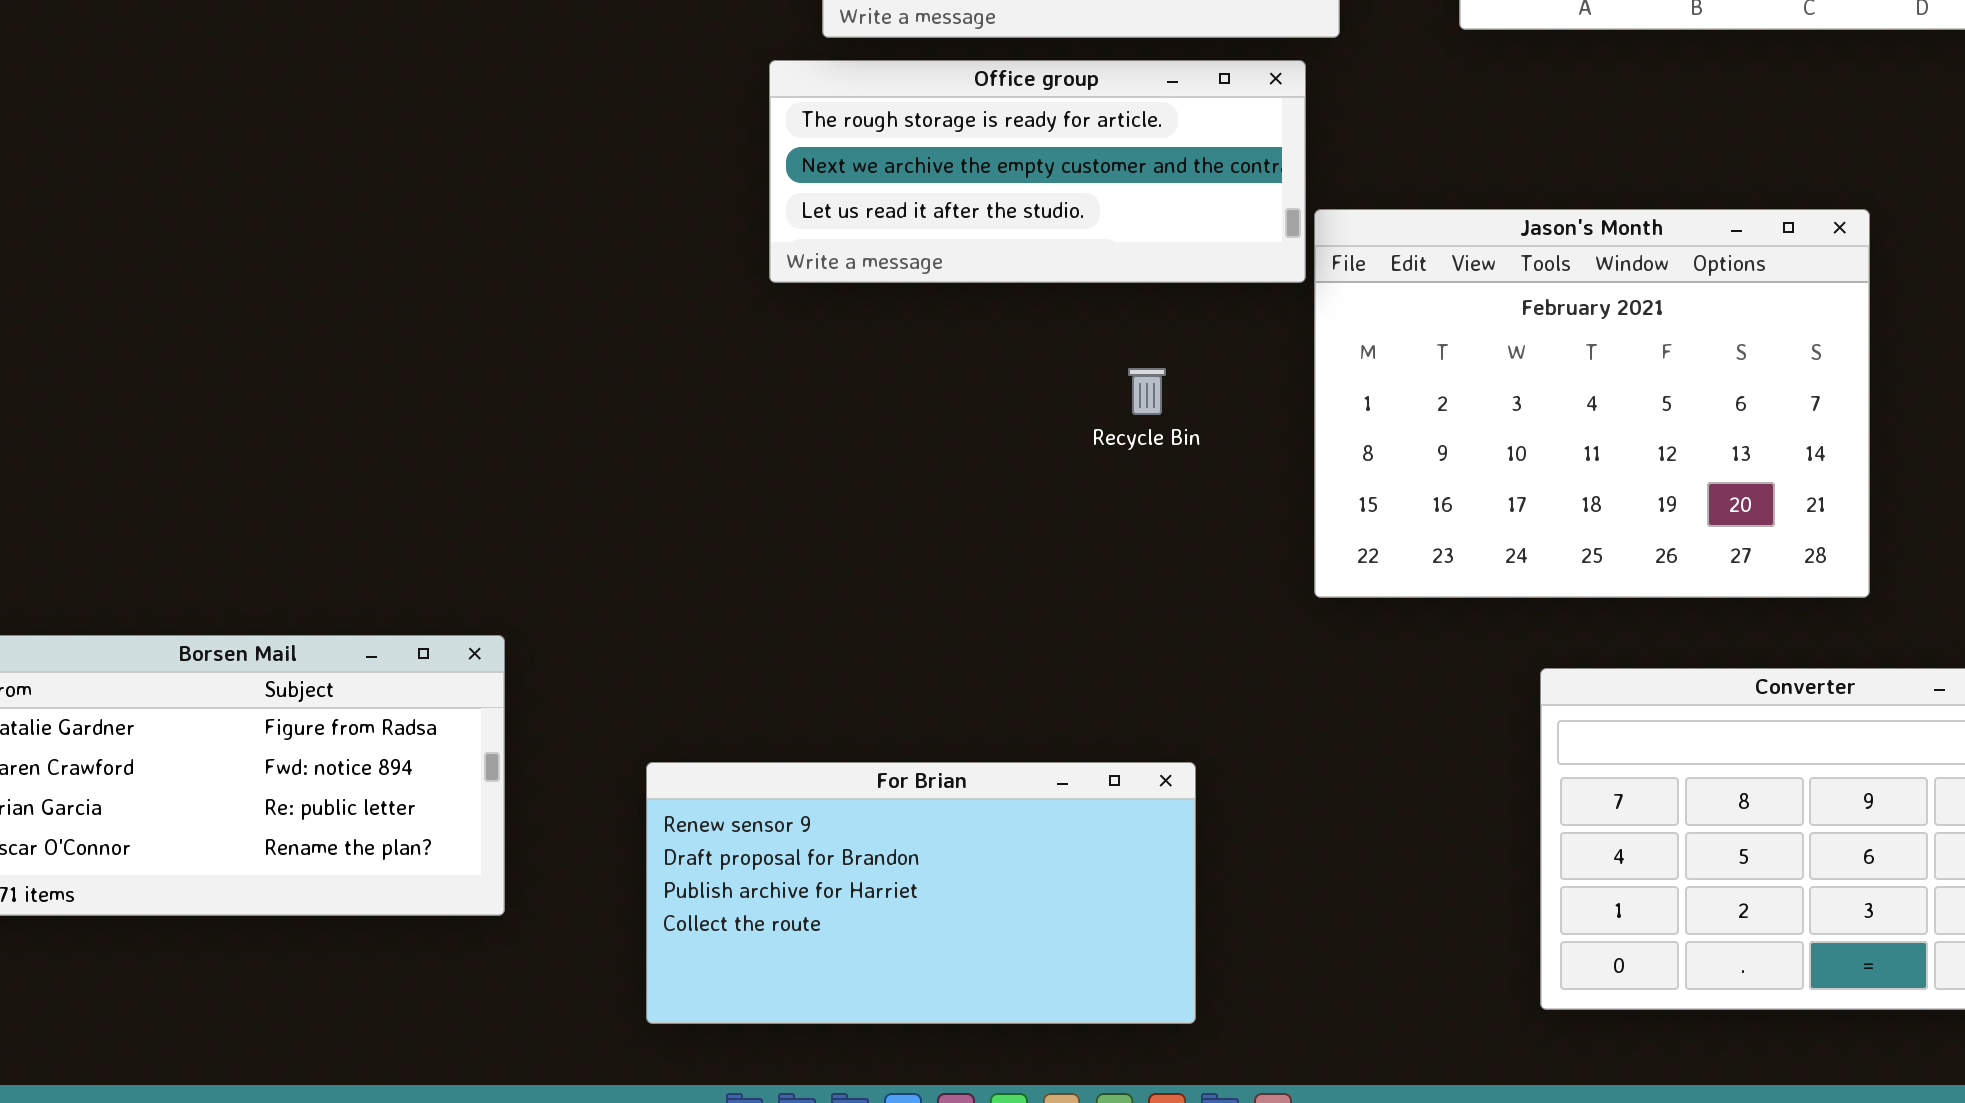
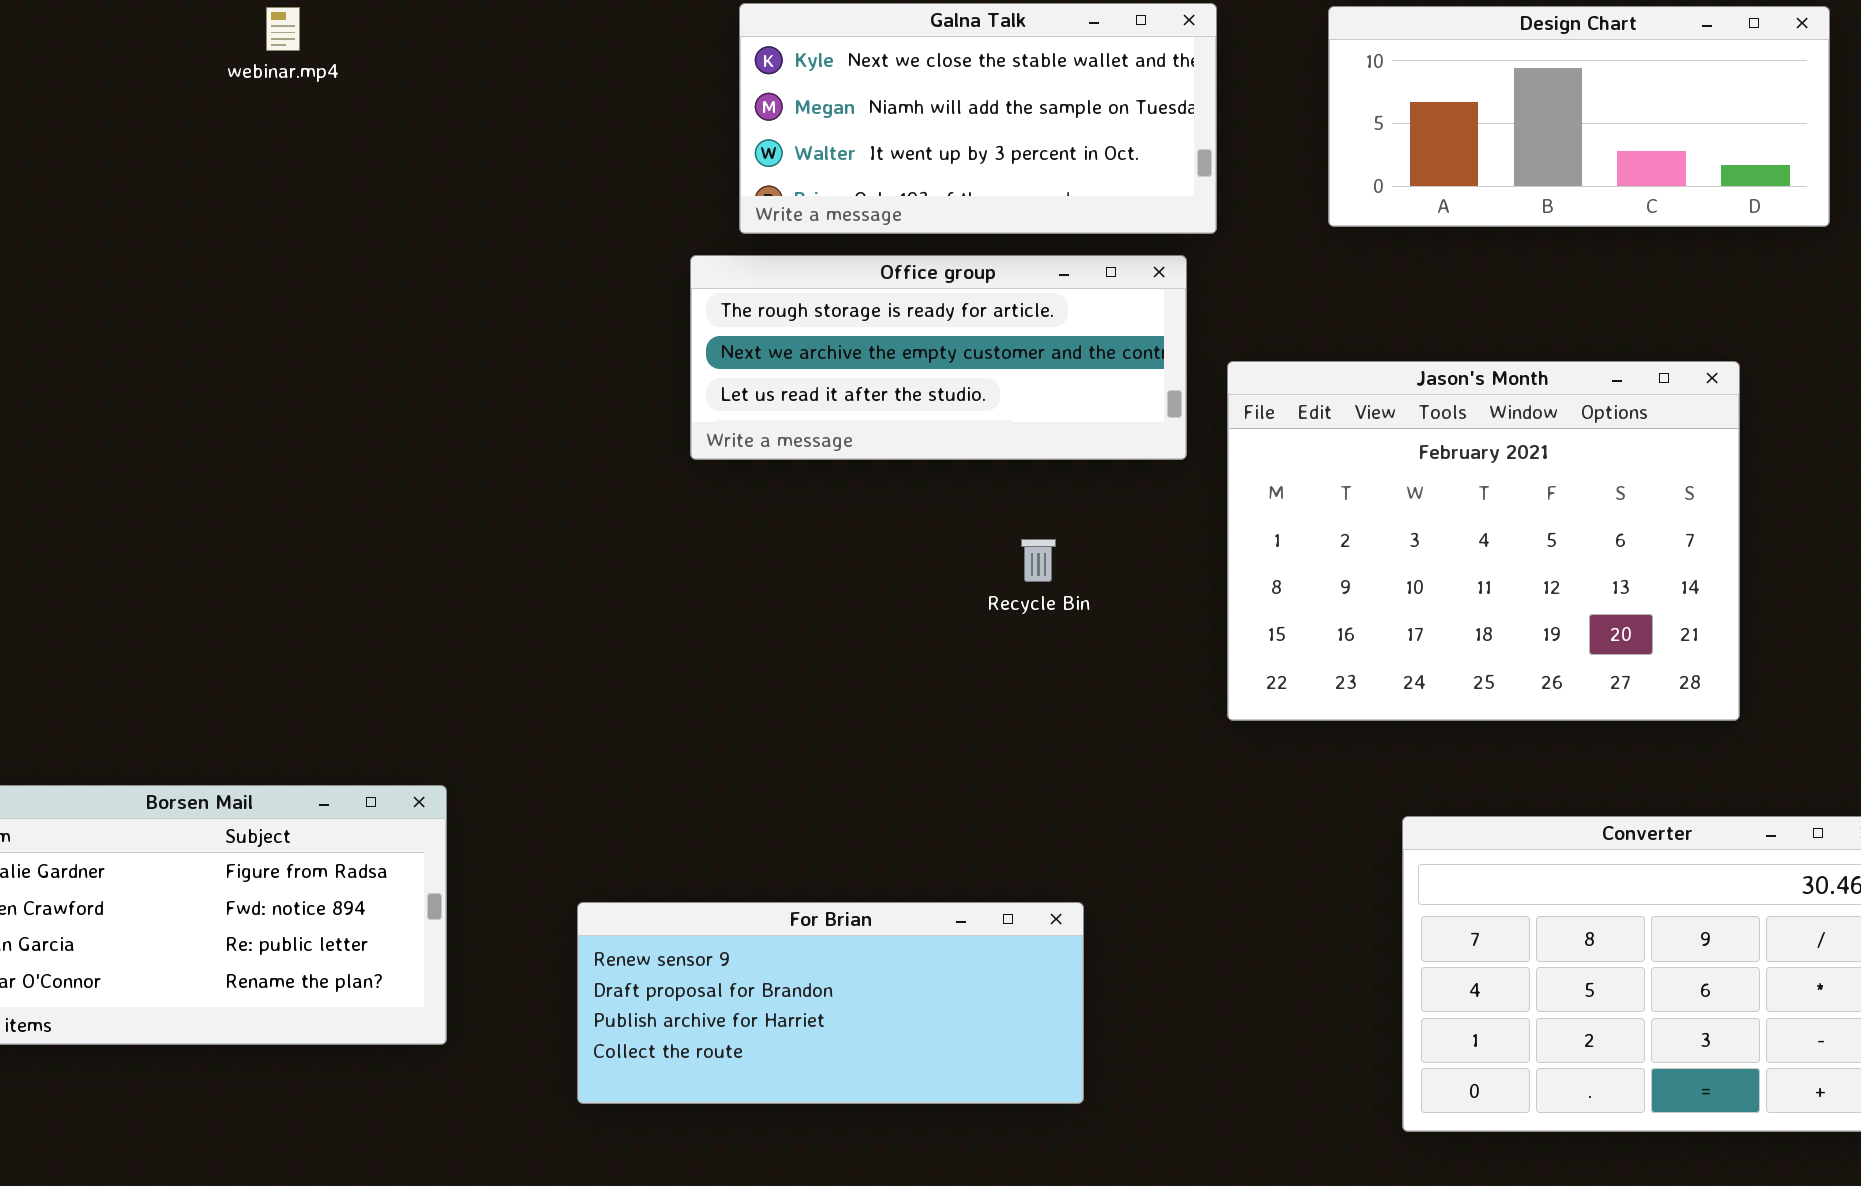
Jason's Month: [1314,209,1870,598] -> [1227,361,1740,721], moved
For Brian: [646,762,1196,1024] -> [577,902,1084,1104], resized

